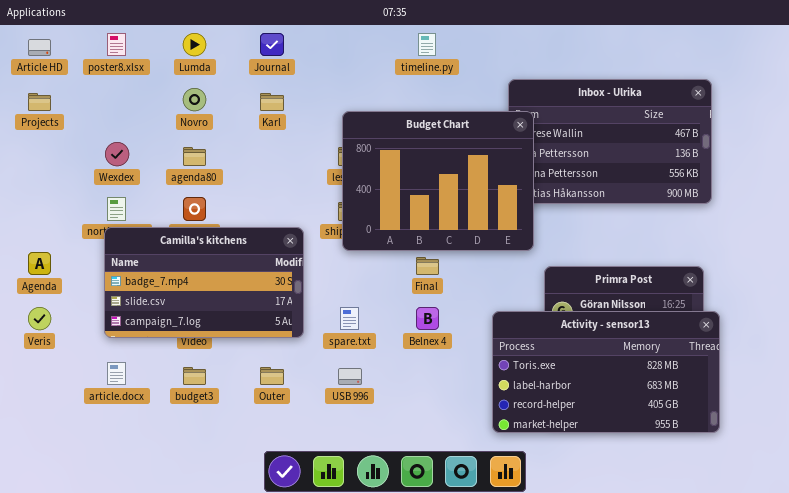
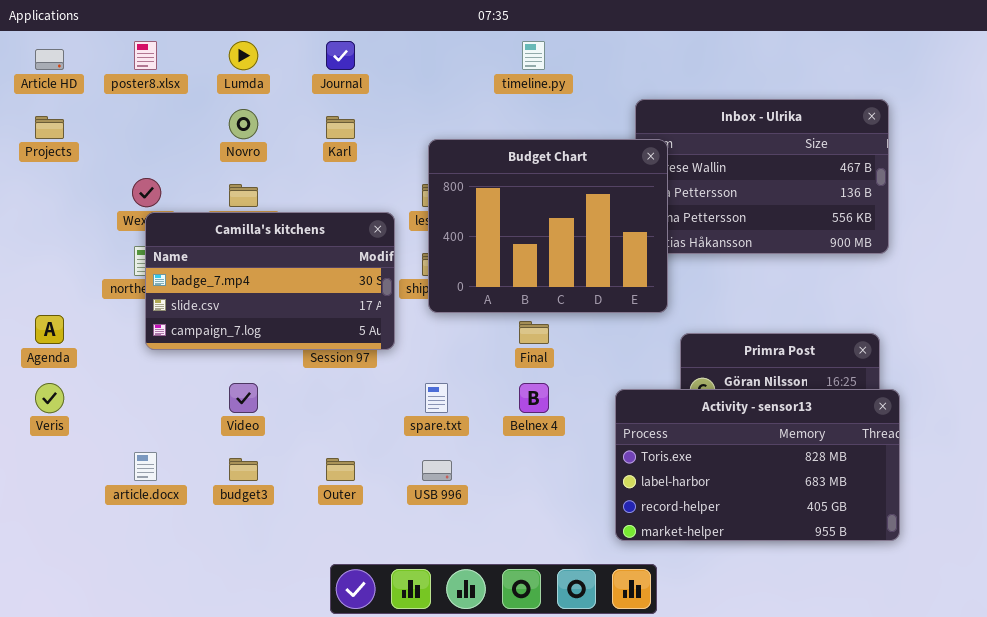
Camilla's kitchens: [104,227,304,338] -> [145,212,395,350], moved

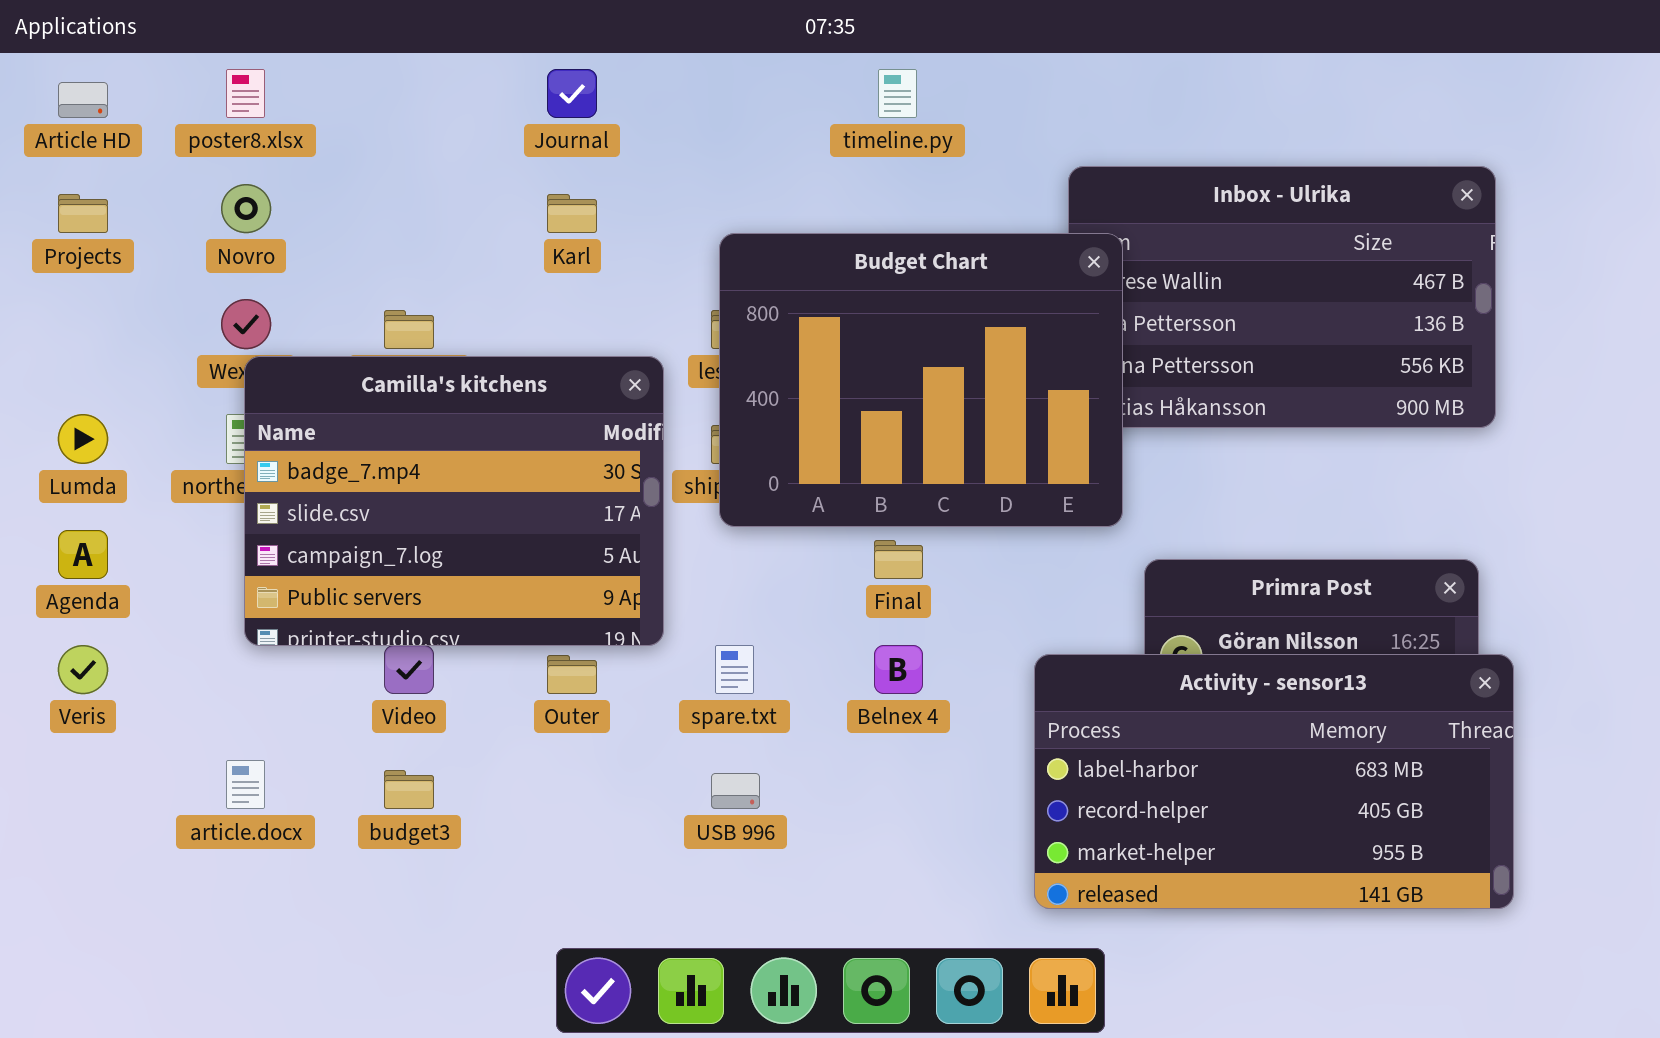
Lumda: [229,41,258,70] -> [58,414,108,464], moved
Novro: [229,109,258,139] -> [221,184,271,233], moved
Camilla's kitchens: [145,212,395,350] -> [244,356,664,646], resized
Activity - sensor13: [615,389,900,541] -> [1034,654,1514,909], scrolled down 1 row
Outer: [326,458,355,481] -> [547,655,597,694], moved

